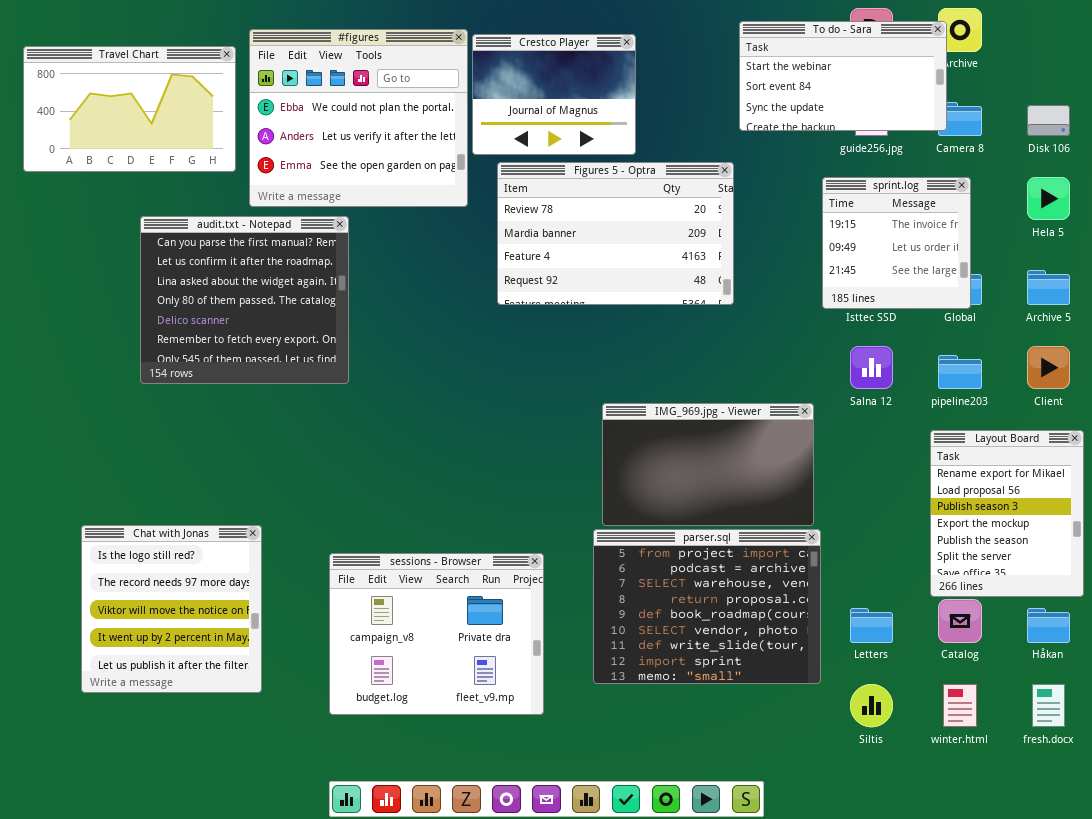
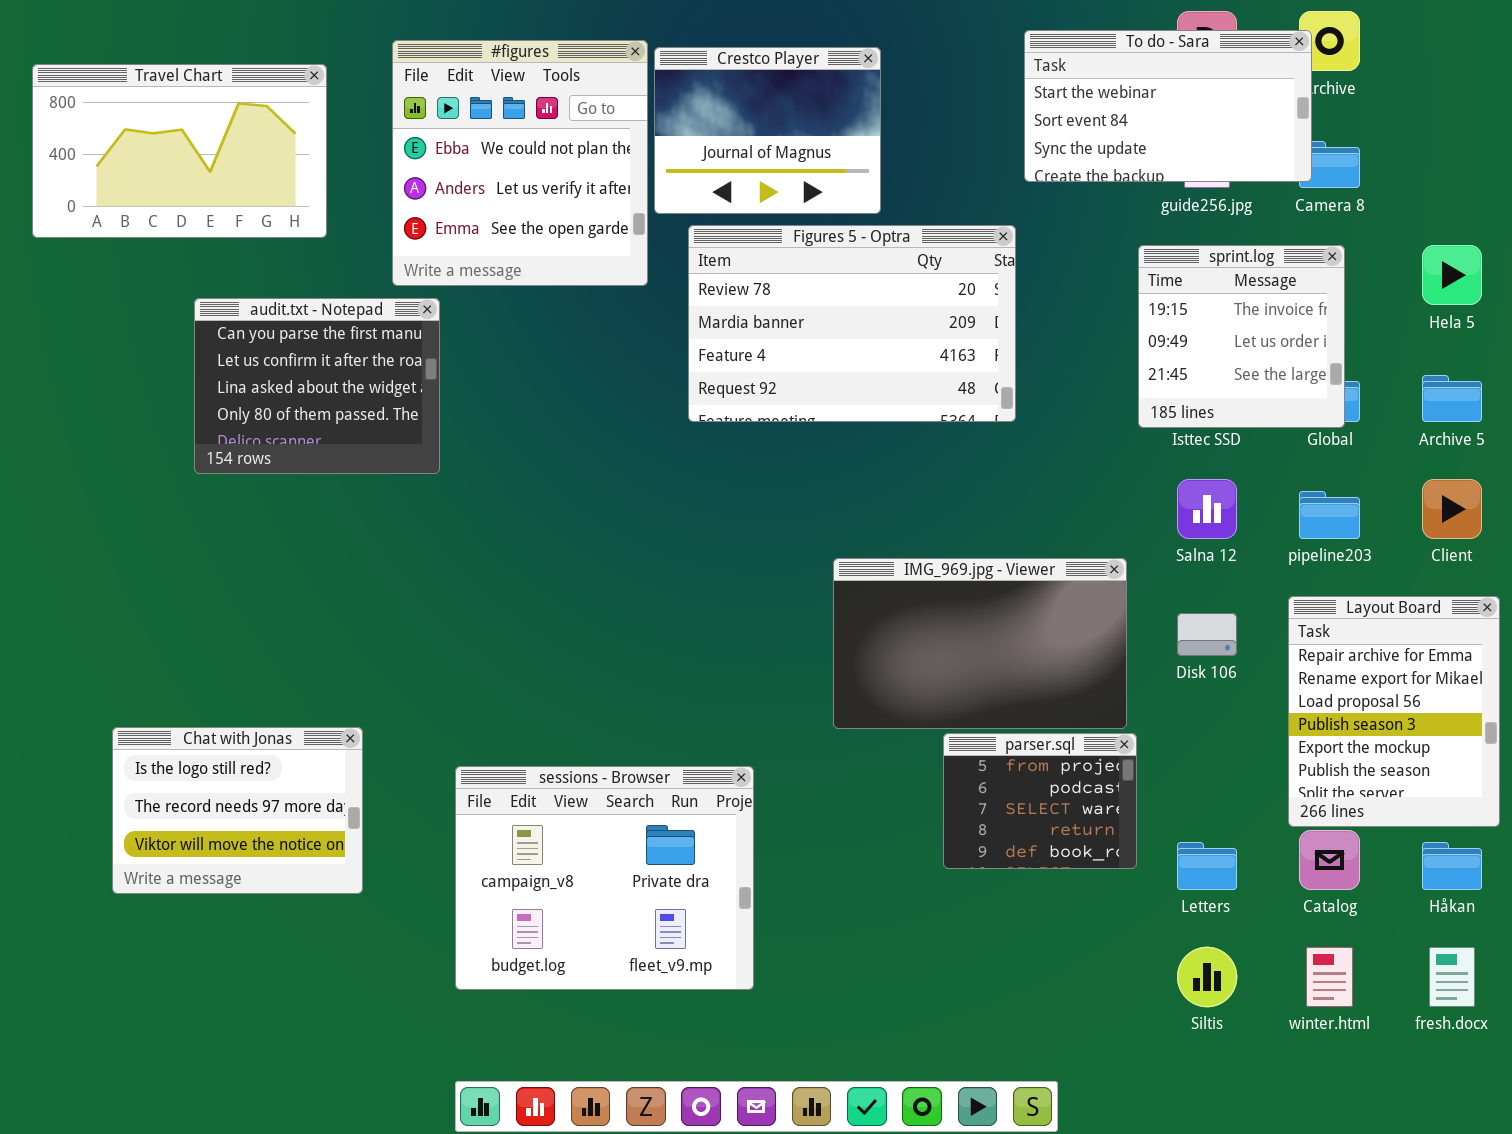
#figures: [249,29,468,207] -> [392,40,648,286], resized
Disk 106: [1027,105,1070,136] -> [1177,613,1237,656], moved
audit.txt - Notepad: [140,216,349,384] -> [194,298,440,474], resized
Layout Board: [930,430,1084,597] -> [1288,596,1500,827], scrolled up 1 row
Chat with Jonas: [81,525,262,693] -> [112,727,363,894], resized
parser.sql: [593,529,821,684] -> [943,733,1137,869], resized

